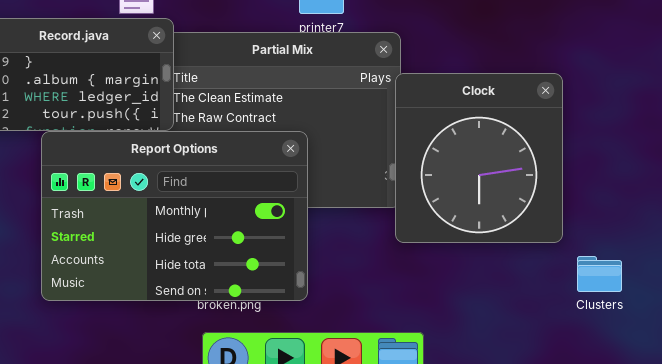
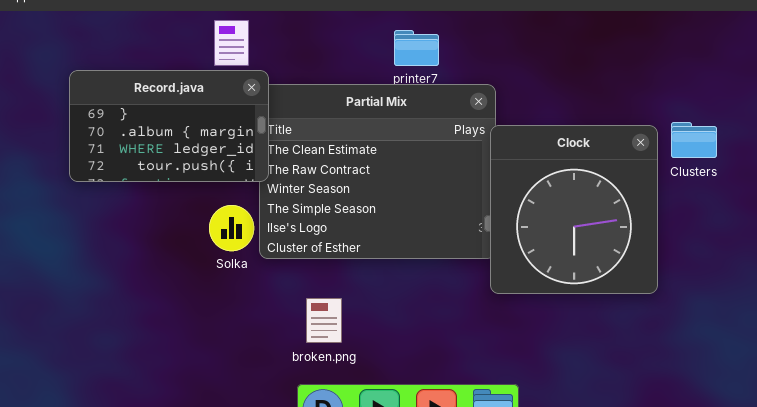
Report Options: [41,131,308,301] -> none, closed
Clusters: [577,256,622,292] -> [671,122,717,158], moved

